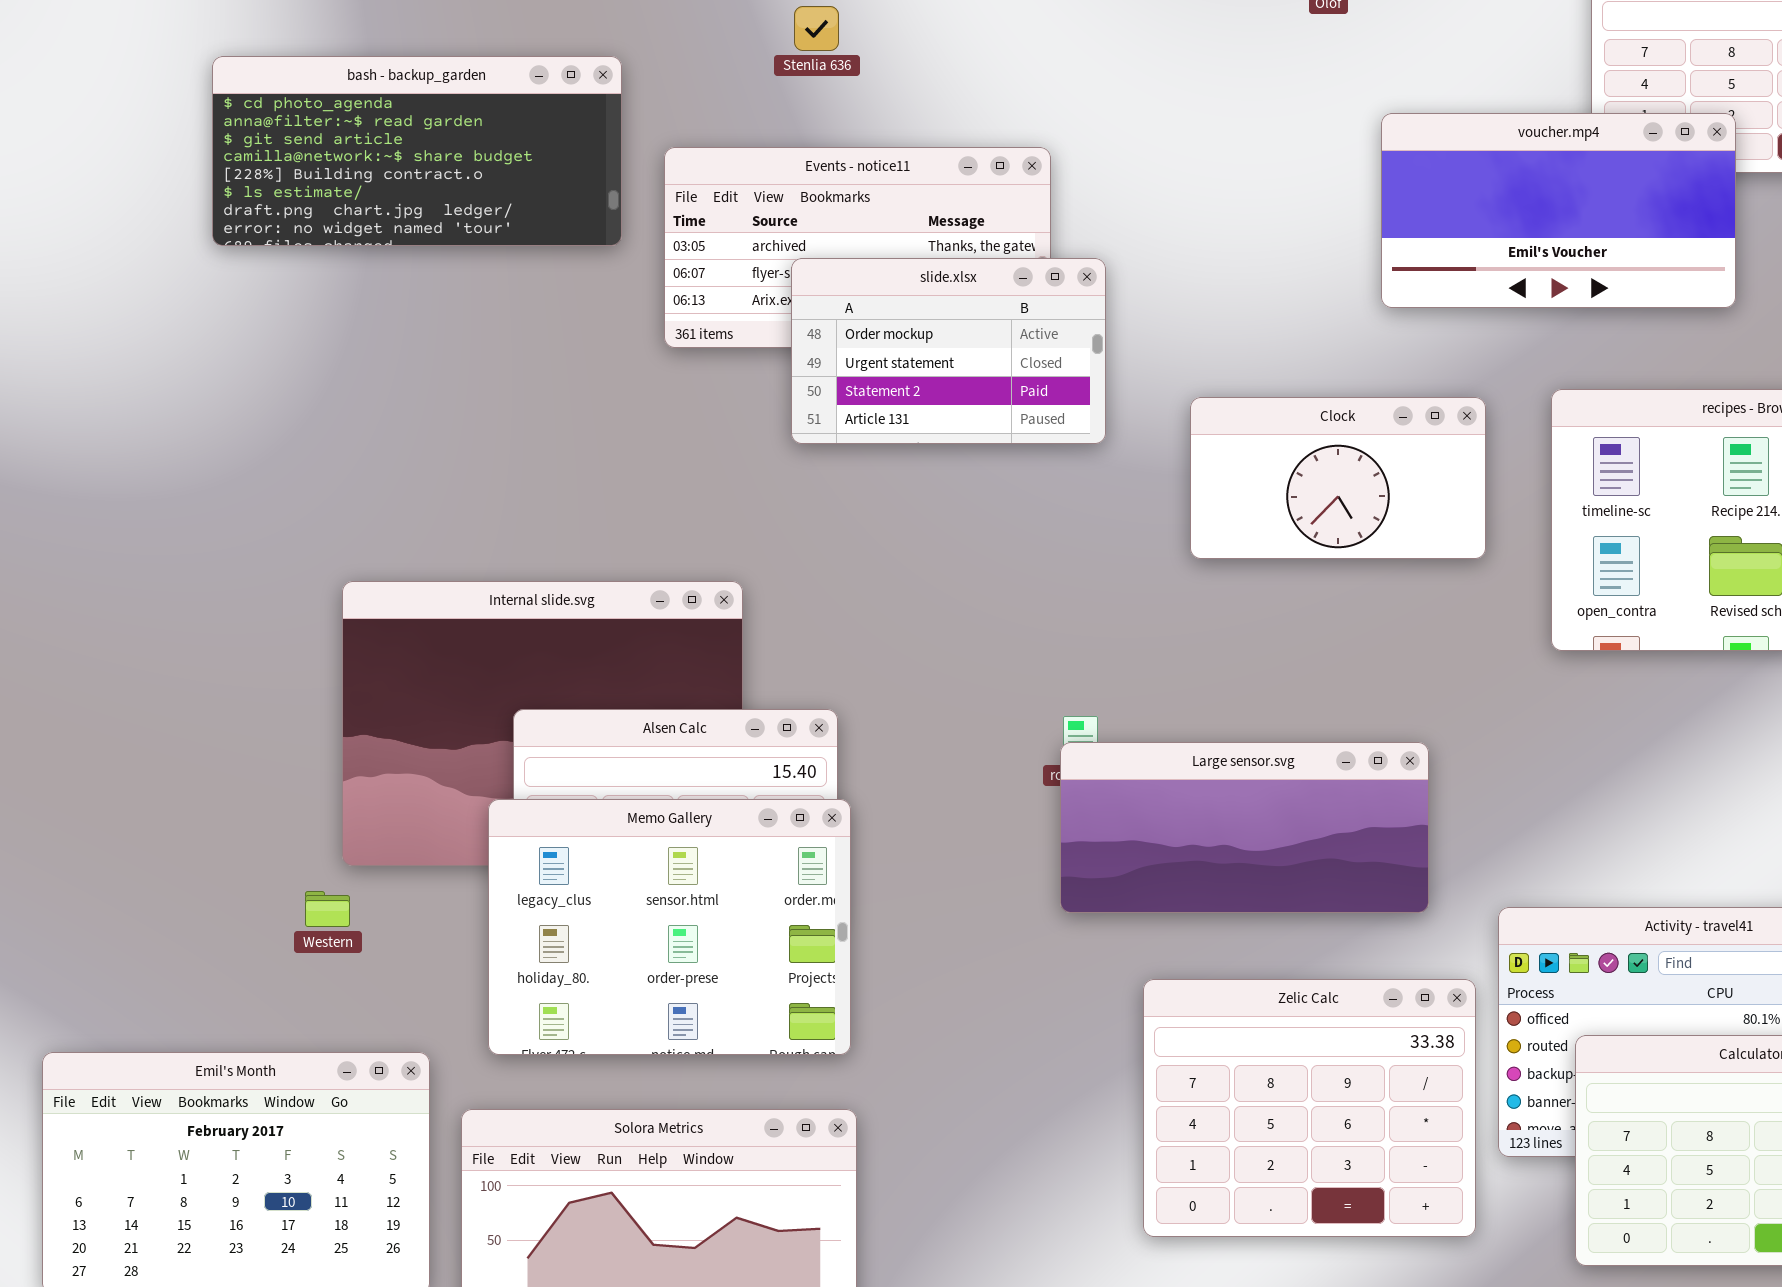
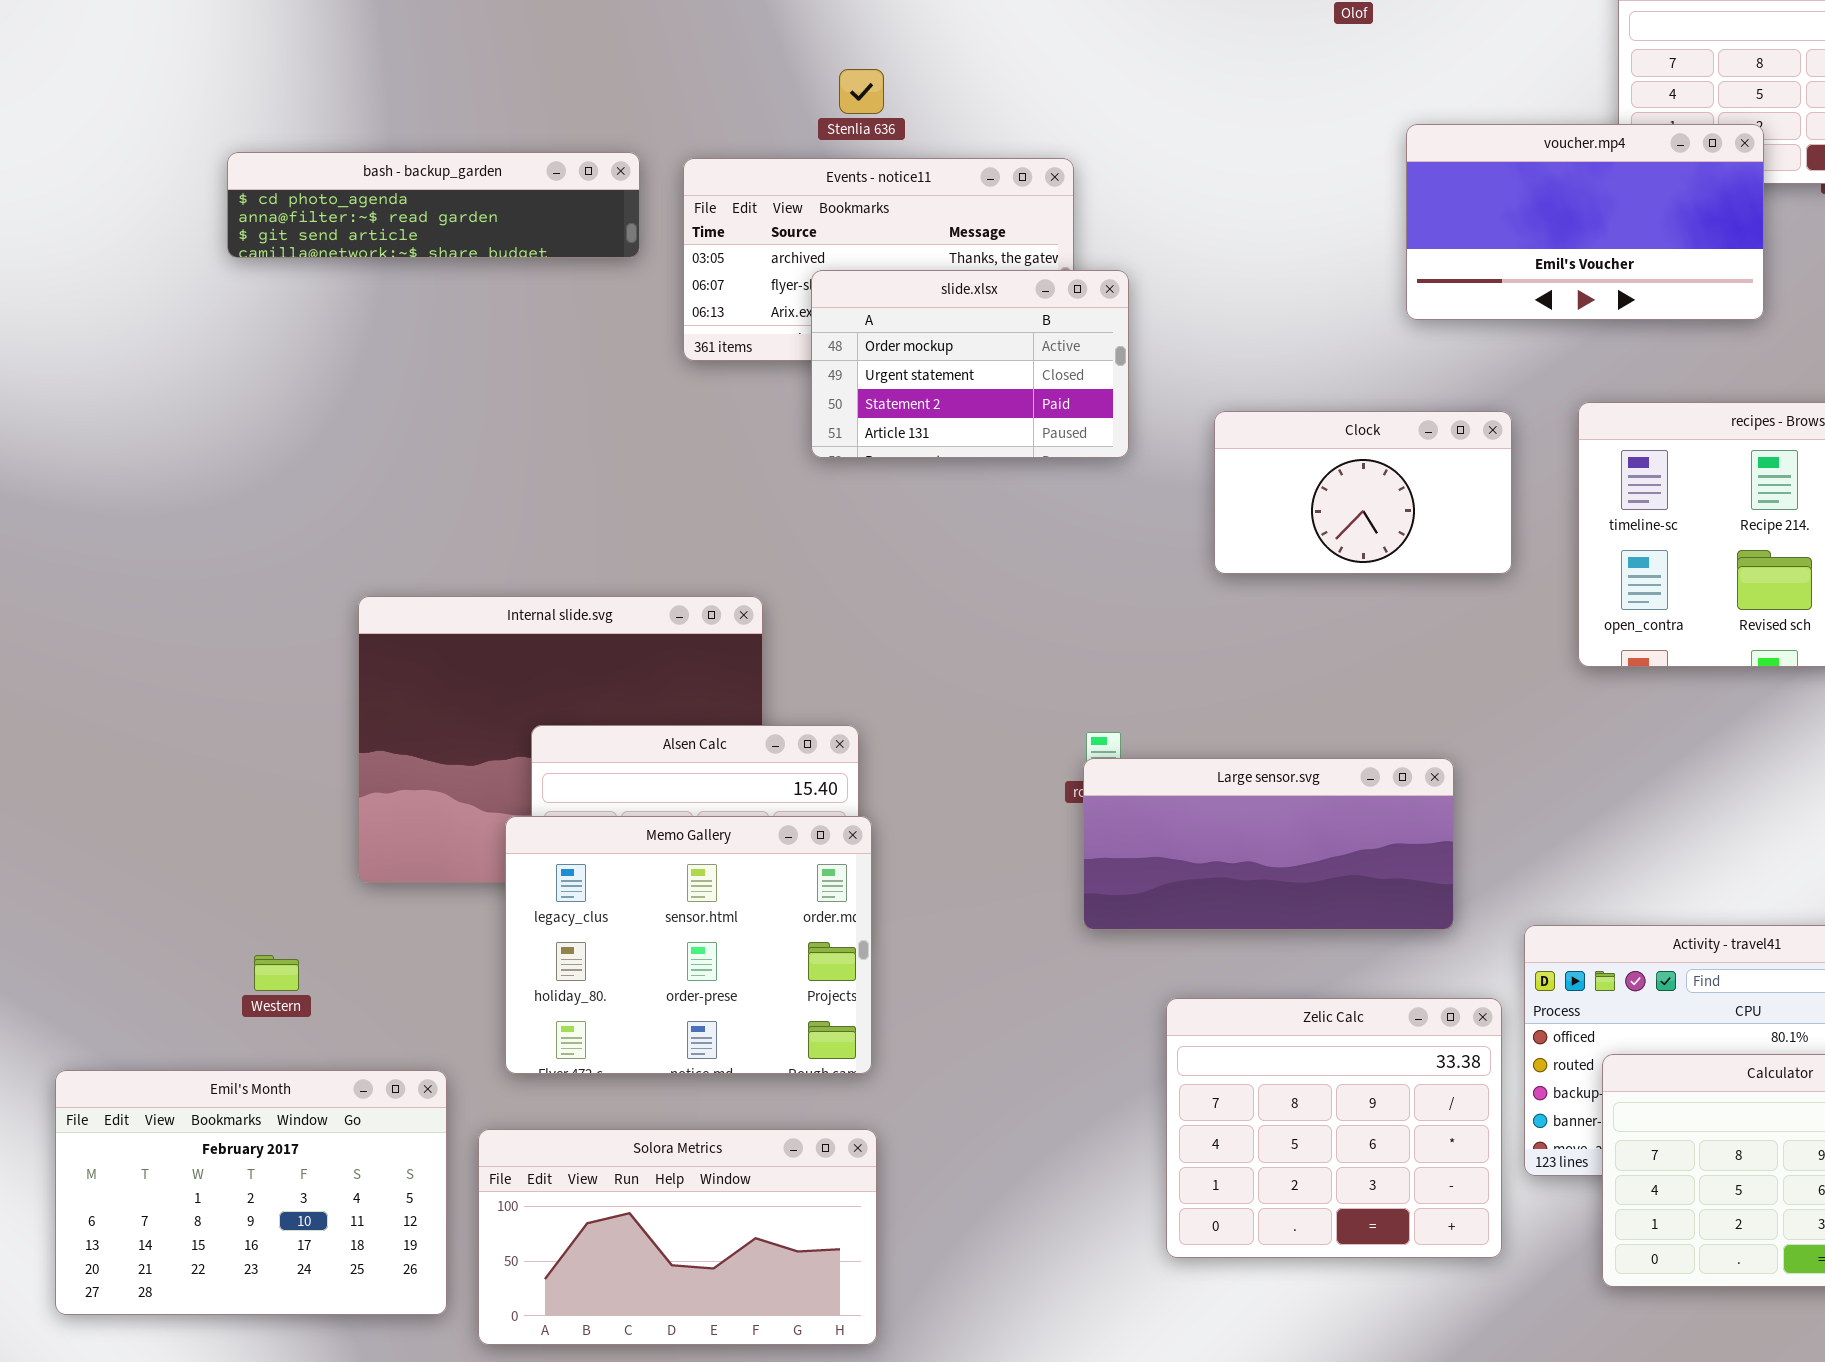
Stenlia 636: [794,6,839,51] -> [839,69,884,114], moved
bash - backup_garden: [212,56,622,246] -> [227,152,640,258], resized
Western: [305,891,350,927] -> [254,955,299,991], moved

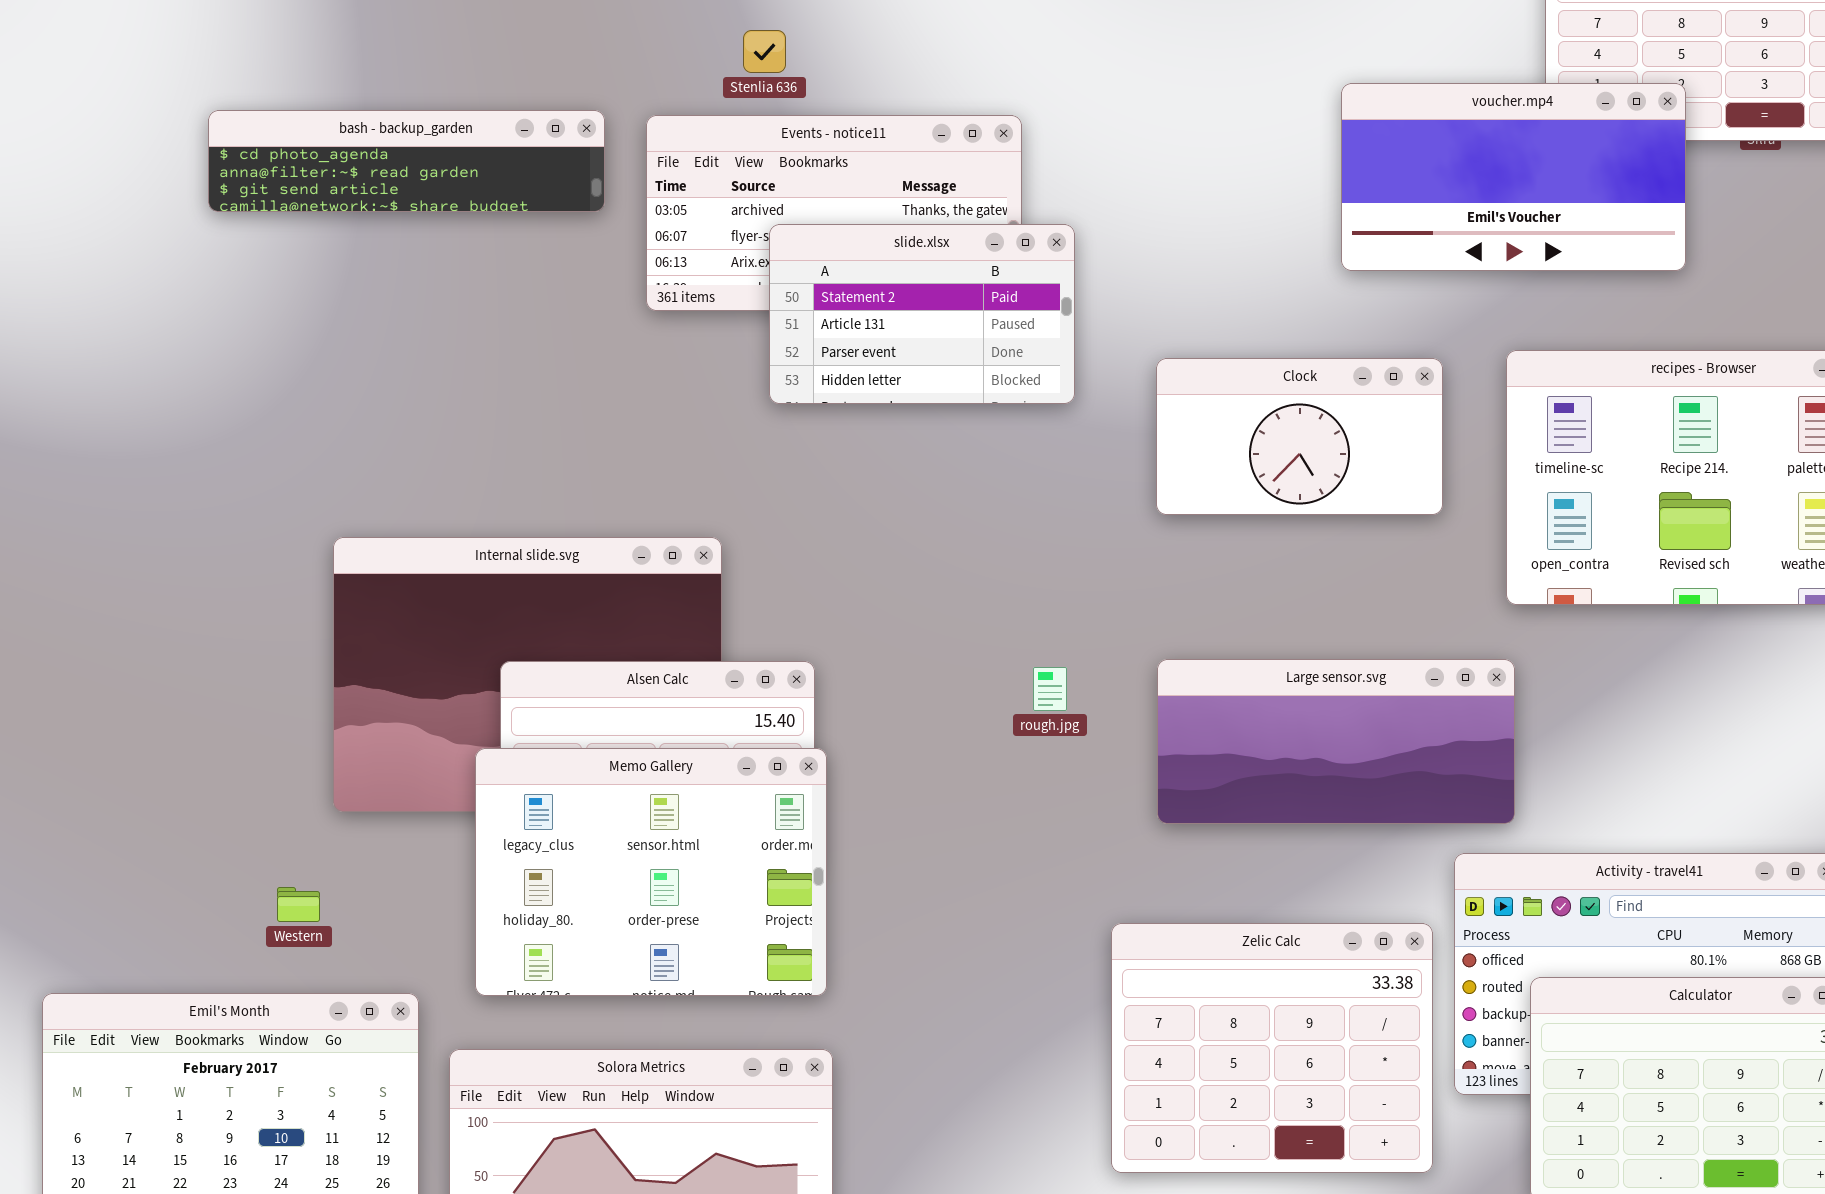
Stenlia 636: [839,69,884,114] -> [743,30,786,73], moved
slide.xlsx: [811,270,1129,458] -> [769,224,1075,404], scrolled down 2 rows
Large sensor.svg: [1083,758,1454,930] -> [1157,659,1515,824], moved
Western: [254,955,299,991] -> [277,887,320,922], moved

